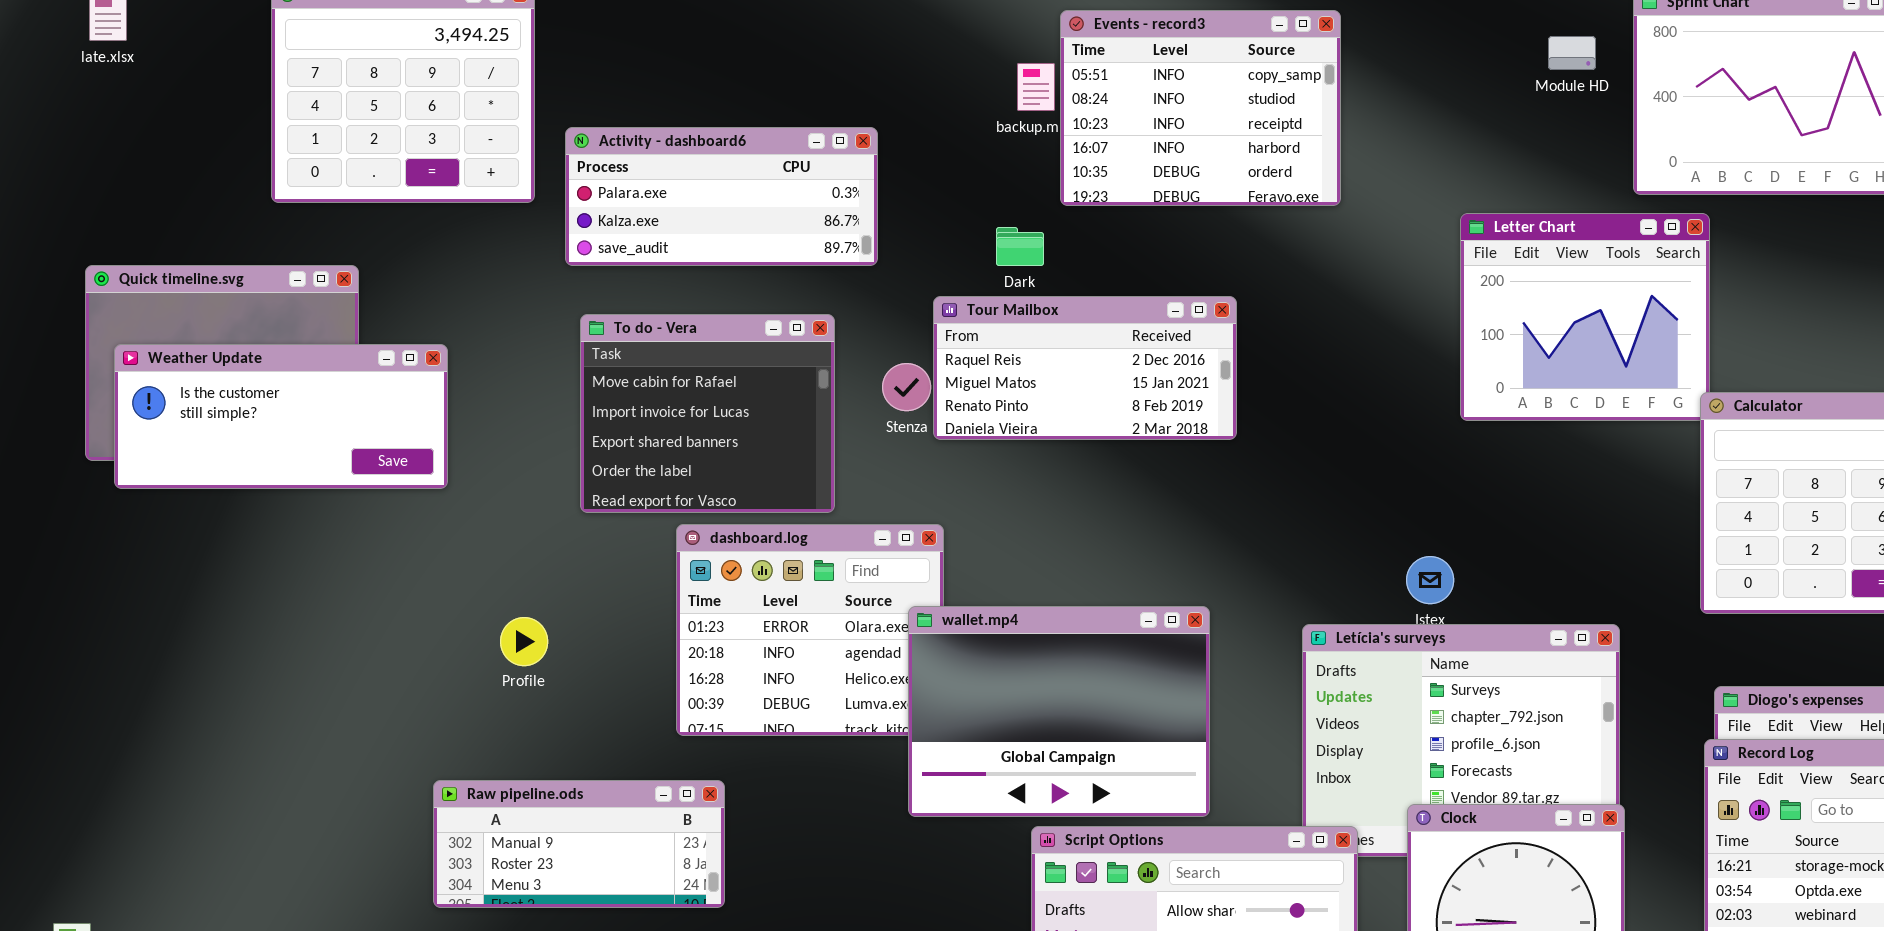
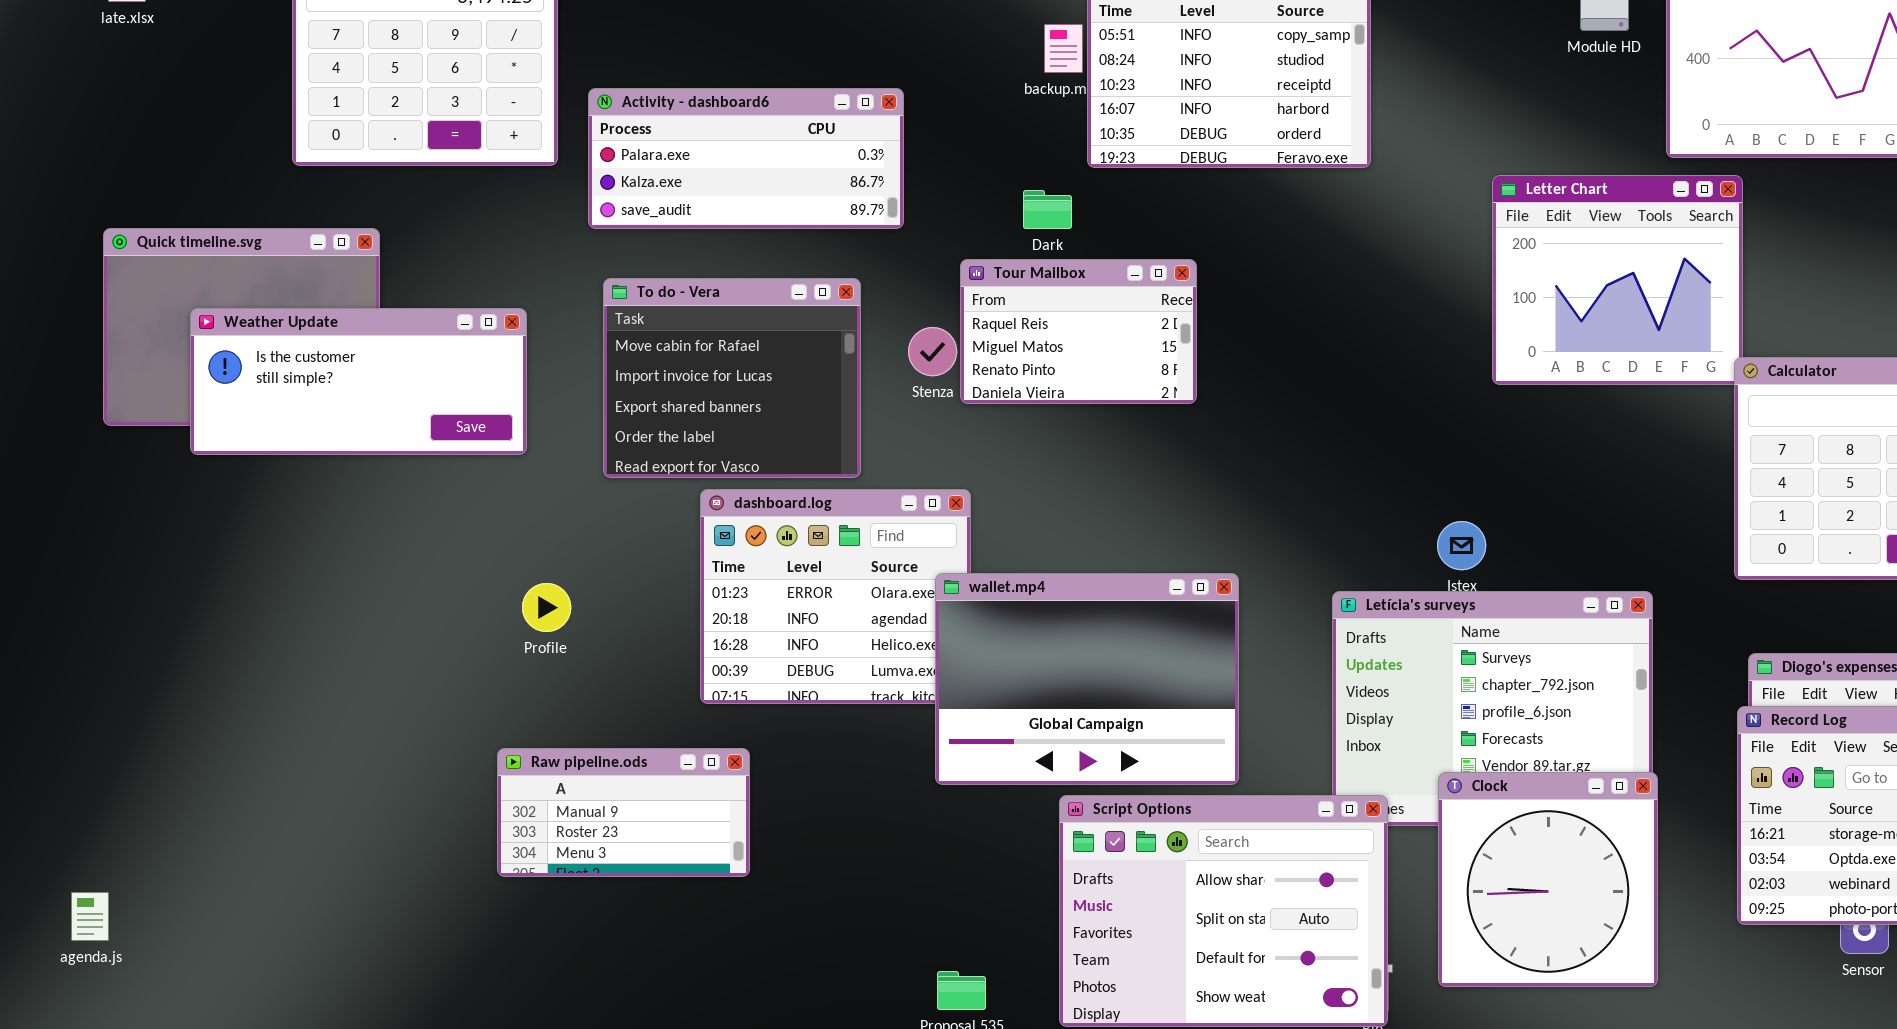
Tour Mailbox: [933,296,1237,440] -> [960,259,1197,404], resized
Weather Update: [114,344,448,489] -> [190,308,527,455], moved
Raw pipeline.ods: [433,780,725,908] -> [497,748,750,877], resized

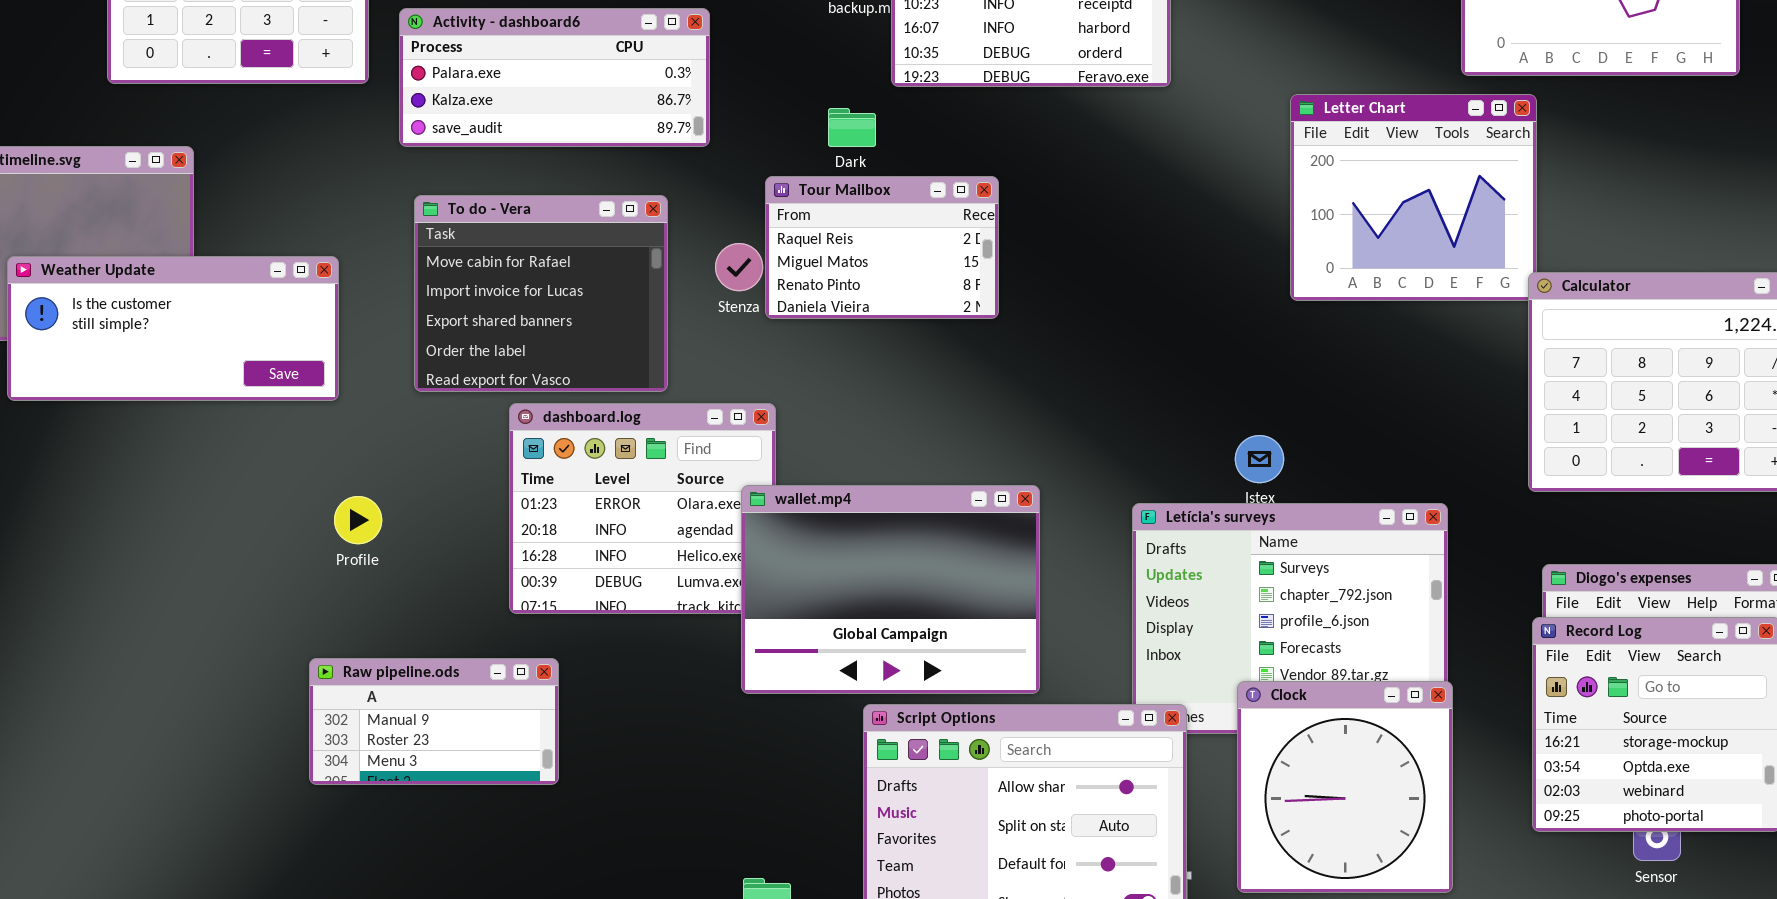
Weather Update: [190,308,527,455] -> [7,256,339,401], moved

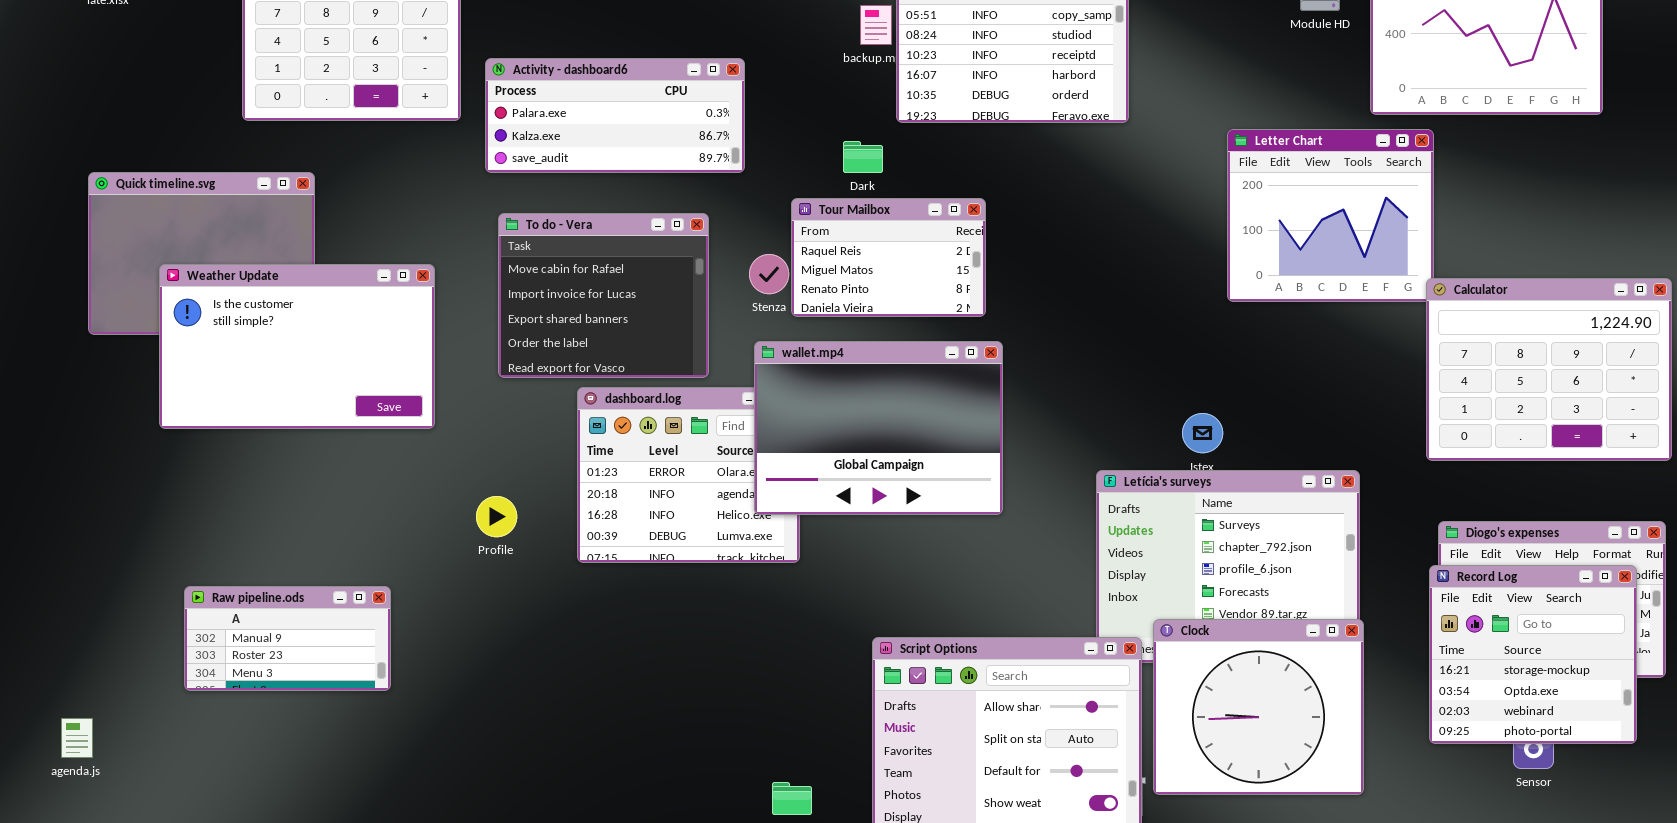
Weather Update: [7,256,339,401] -> [159,264,435,429], resized
wallet.mp4: [741,485,1040,694] -> [754,341,1003,515], moved
Profile: [334,496,382,544] -> [476,496,517,537], moved
Raw pipeline.ods: [309,658,559,785] -> [184,586,391,691], moved
Clock: [1237,681,1453,893] -> [1153,619,1364,795], resized

